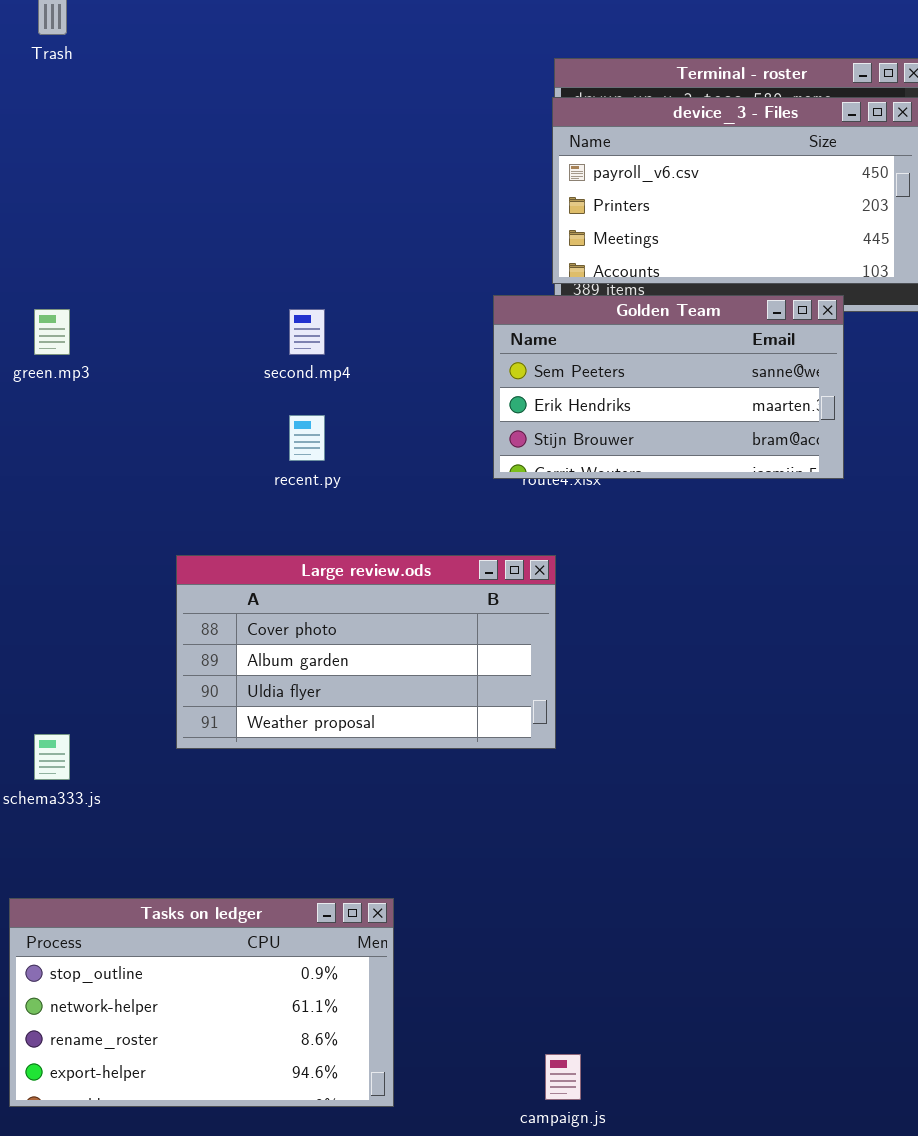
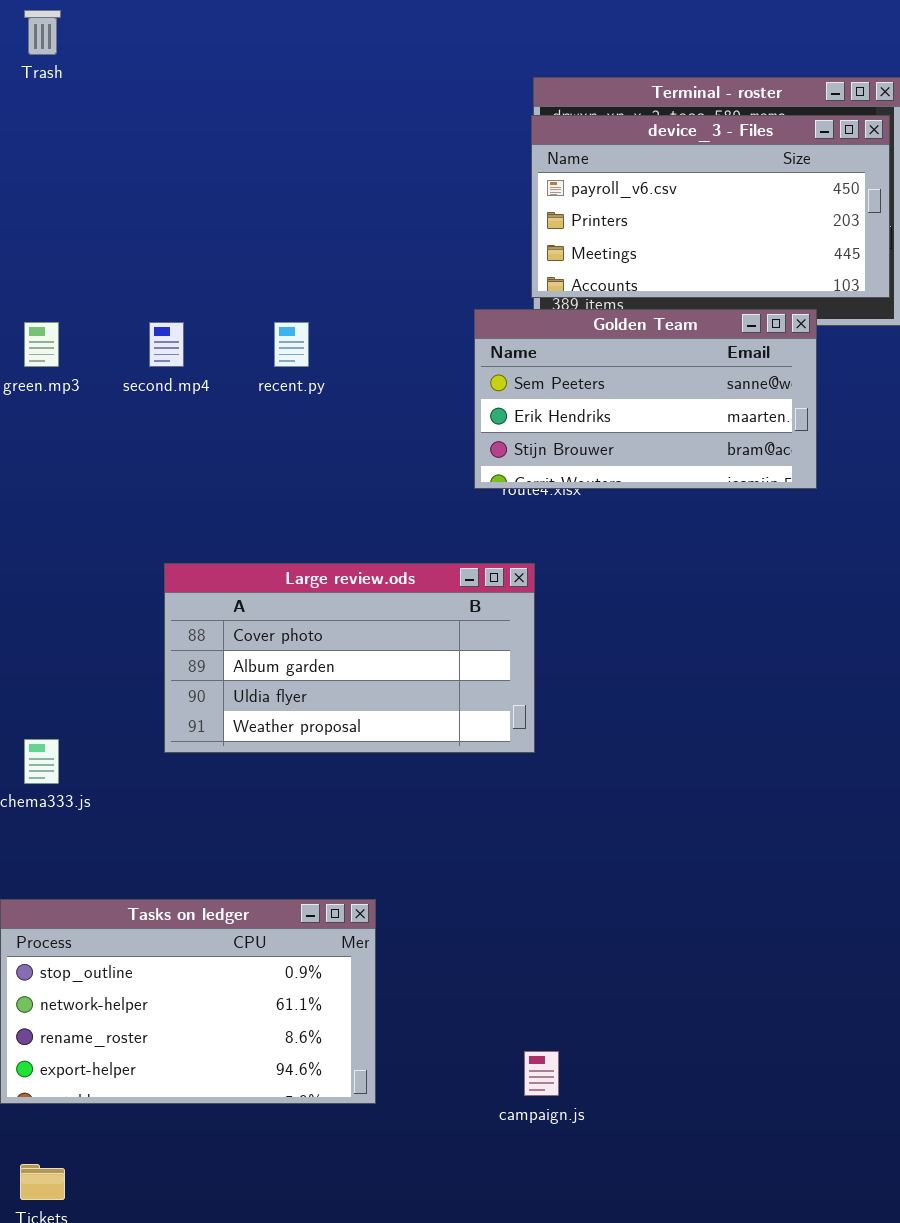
second.mp4: [289,309,325,355] -> [149,322,184,367], moved
recent.py: [289,415,325,461] -> [274,322,309,367], moved

